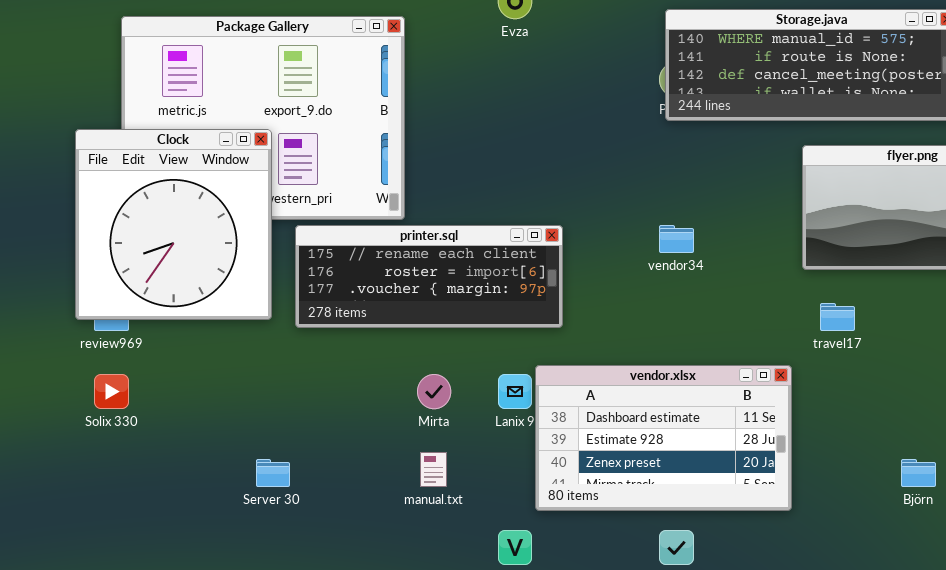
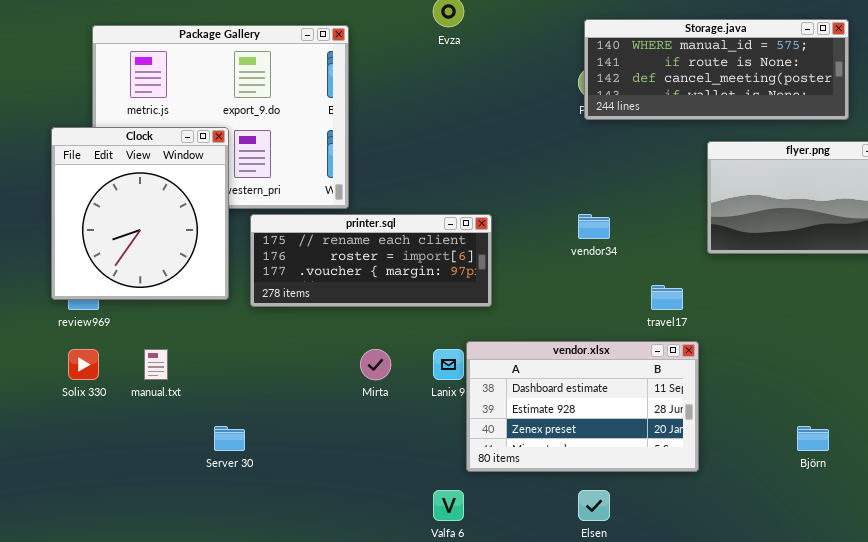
travel17: [820,303,855,331] -> [651,285,683,310], moved
manual.txt: [420,452,447,487] -> [144,349,168,380], moved

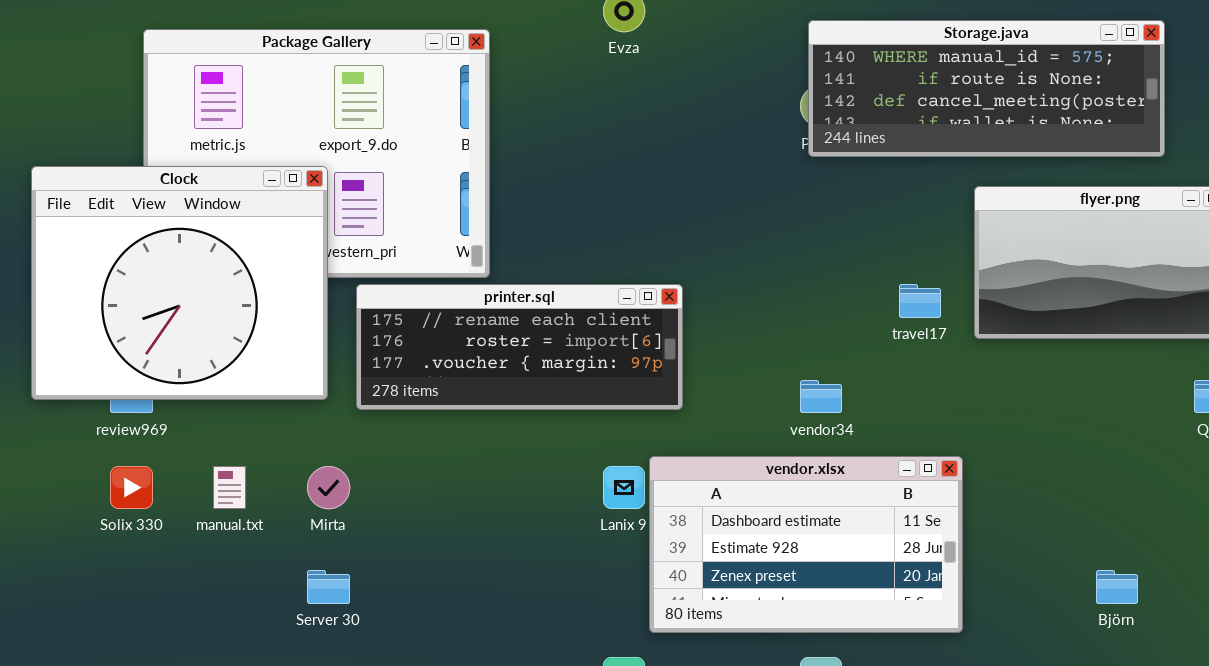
Clock: [51,127,229,300] -> [31,166,328,400], resized
vendor34: [578,214,610,239] -> [800,380,842,413], moved
travel17: [651,285,683,310] -> [899,284,941,318], moved
Mirta: [360,349,391,380] -> [307,466,350,509], moved

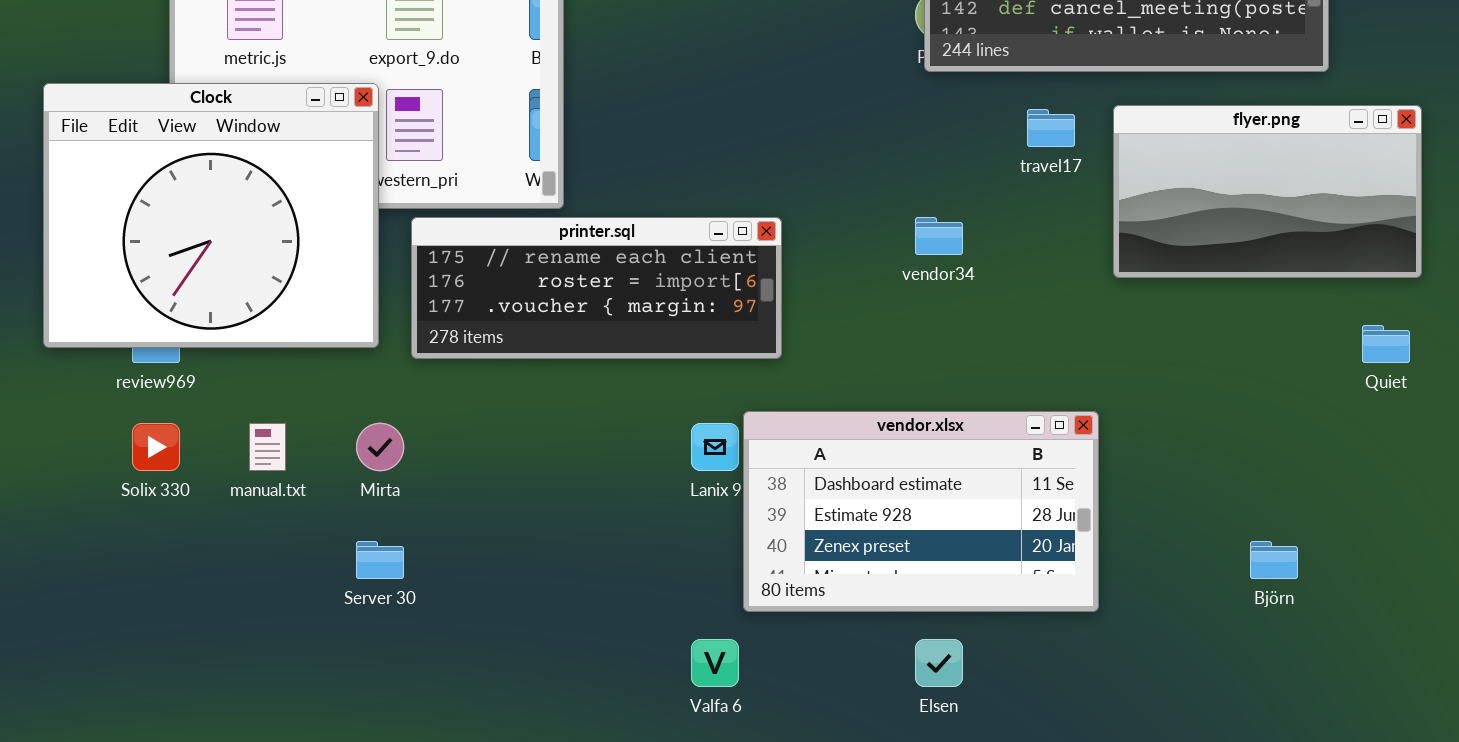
travel17: [899,284,941,318] -> [1027,109,1075,147], moved
vendor34: [800,380,842,413] -> [915,217,963,255], moved

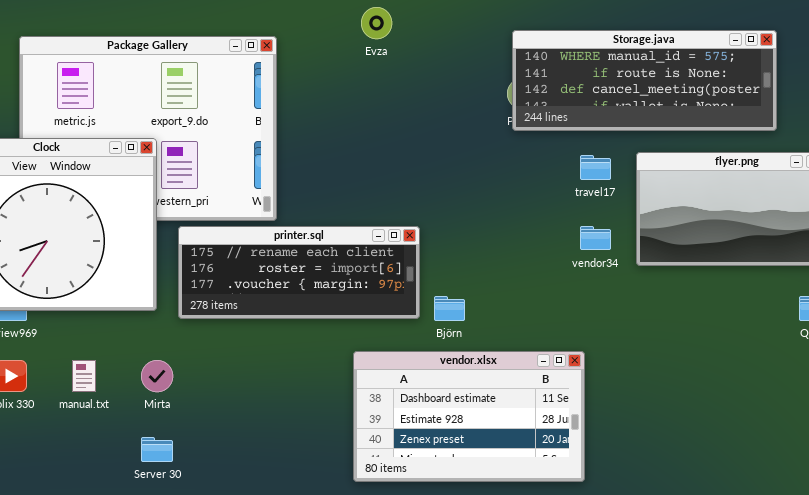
vendor34: [915,217,963,255] -> [580,226,611,250], moved
vendor.xlsx: [743,411,1099,612] -> [353,351,585,482], moved
Björn: [1250,541,1298,579] -> [434,296,465,321], moved

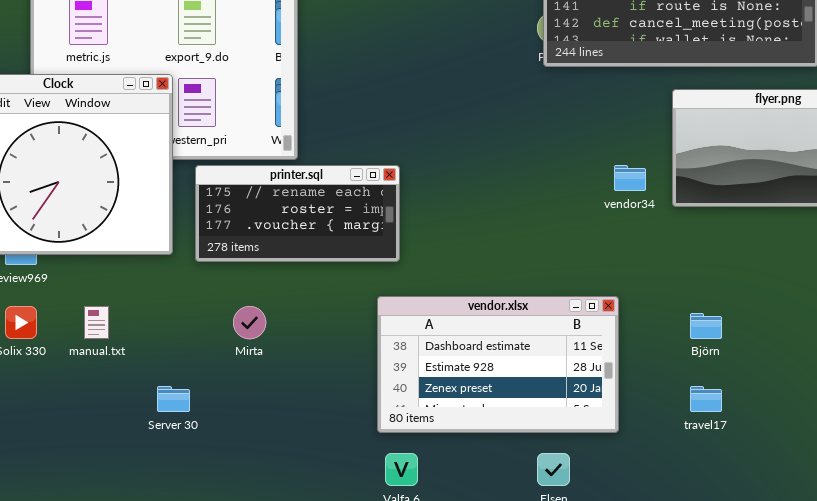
travel17: [580,155,611,180] -> [690,386,722,412], moved
printer.sql: [178,226,420,319] -> [195,165,400,262], resized
Björn: [434,296,465,321] -> [690,313,722,339], moved
Mirta: [141,360,173,392] -> [233,306,266,339], moved

